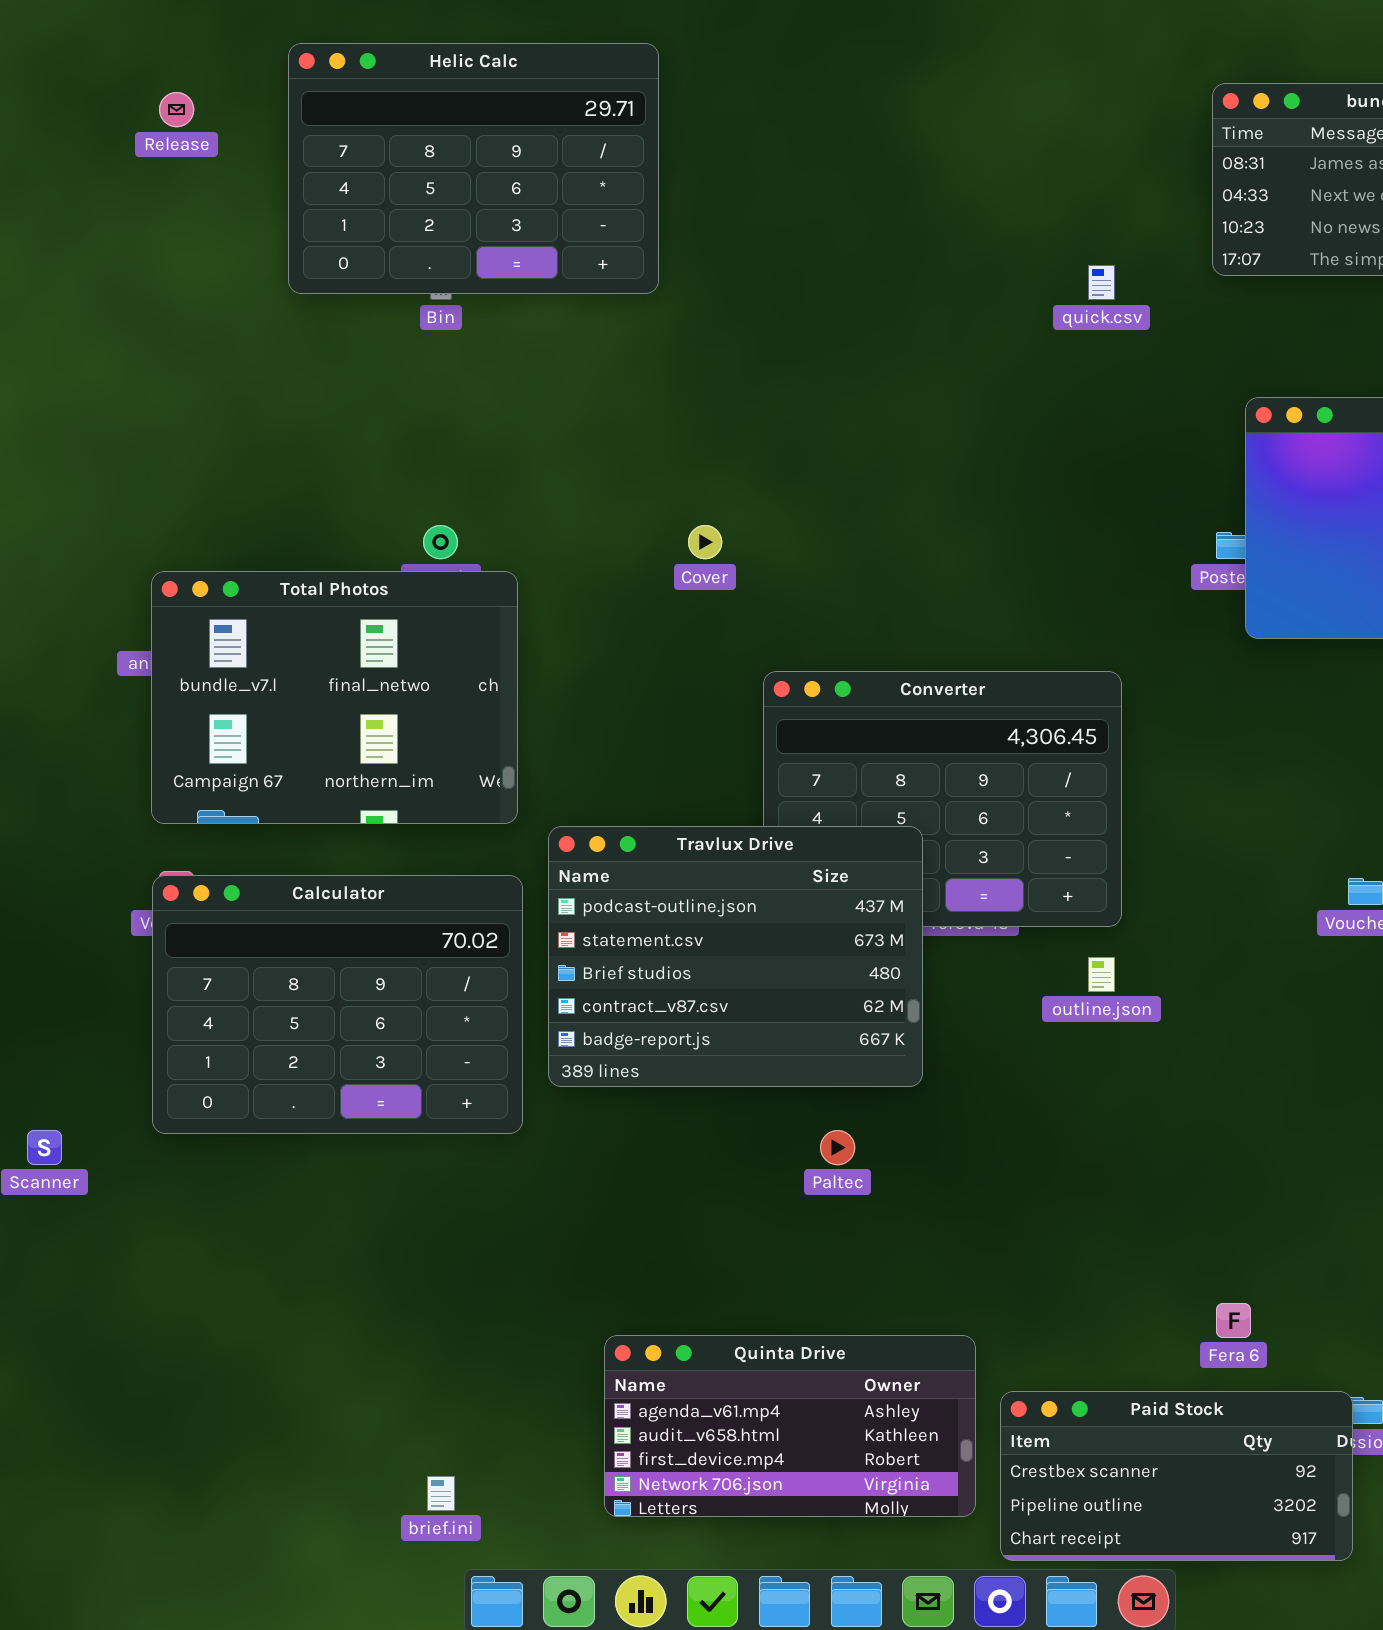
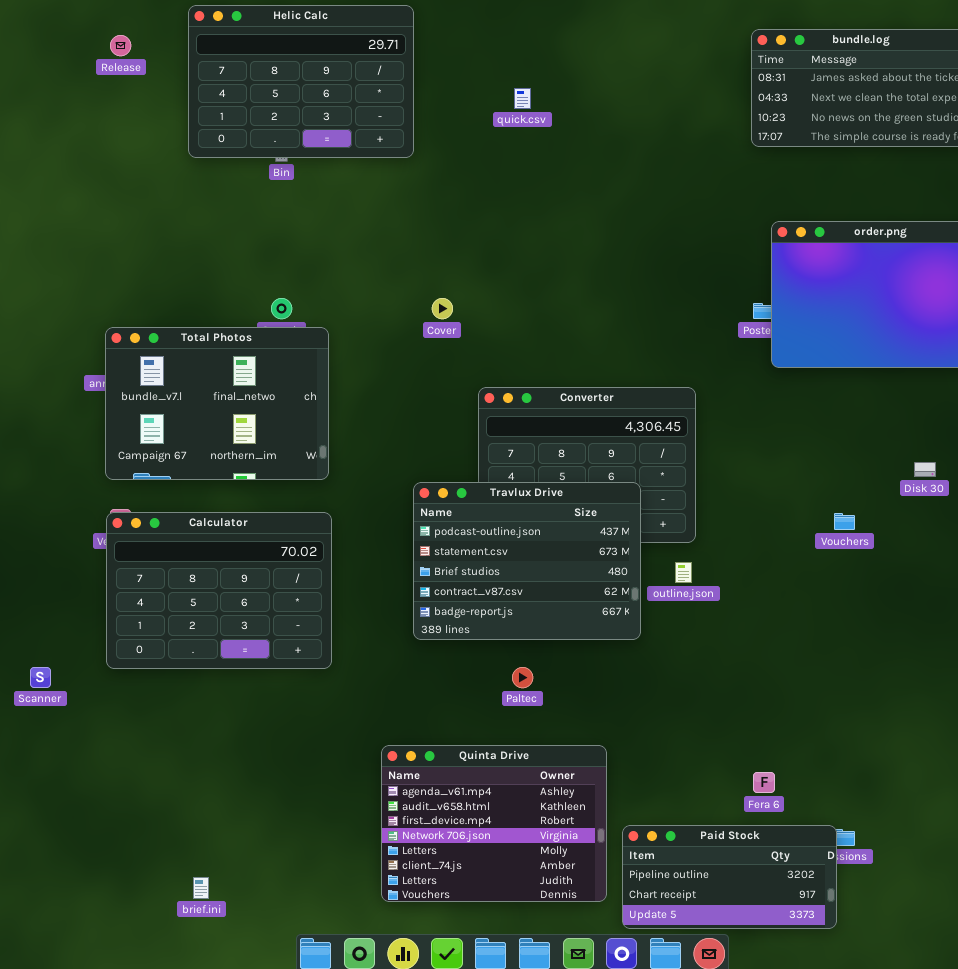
quick.csv: [1088,265,1115,300] -> [514,88,531,109], moved
Travlux Drive: [548,826,923,1087] -> [413,482,641,640], moved
Quinta Drive: [604,1335,976,1517] -> [381,745,607,902], resized
Paid Stock: [1000,1391,1353,1561] -> [622,825,837,929], scrolled down 1 row
brief.ini: [427,1476,455,1511] -> [193,877,209,899], moved

